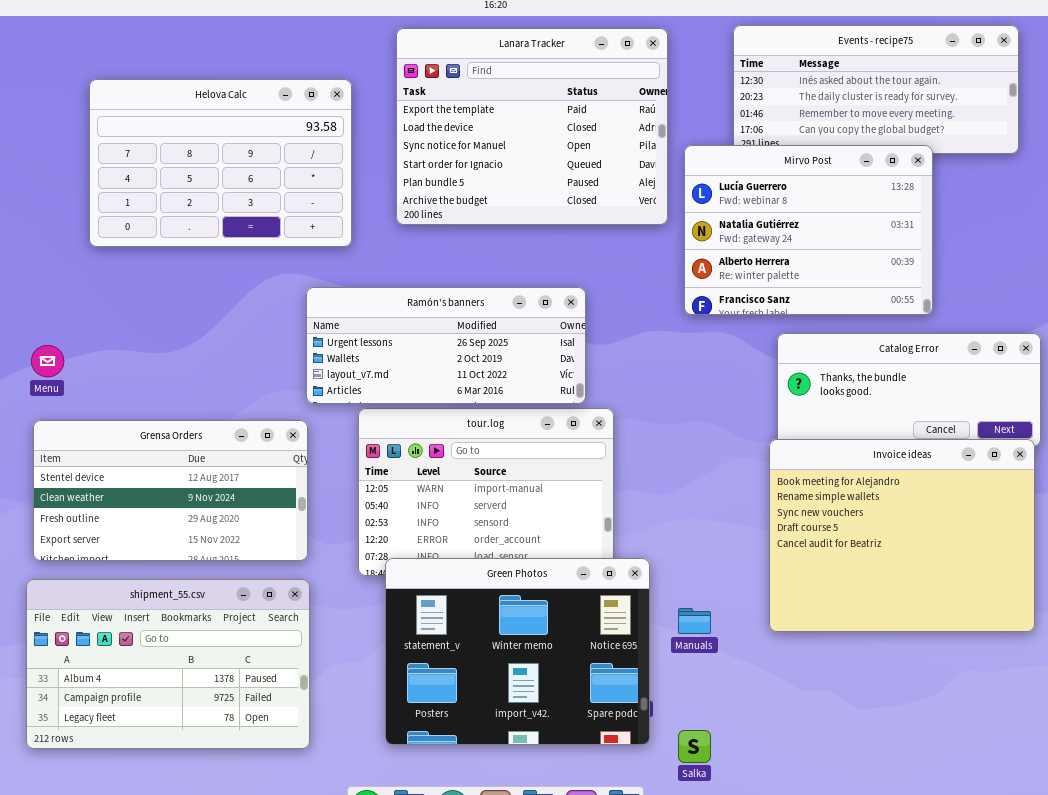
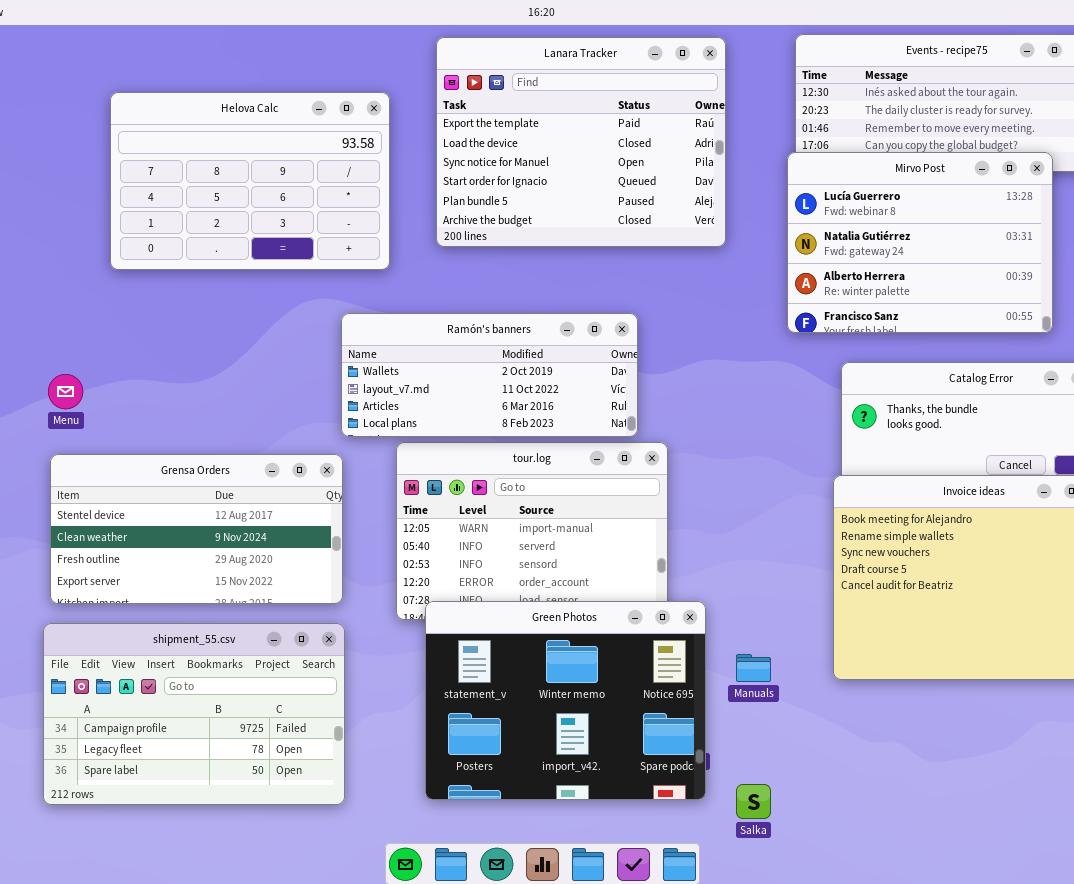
Mirvo Post: [684,145,933,315] -> [787,152,1053,333], moved
Ramón's banners: [306,287,586,404] -> [341,313,638,437], scrolled down 1 row
shipment_55.csv: [26,579,310,749] -> [43,623,345,805], scrolled down 1 row

